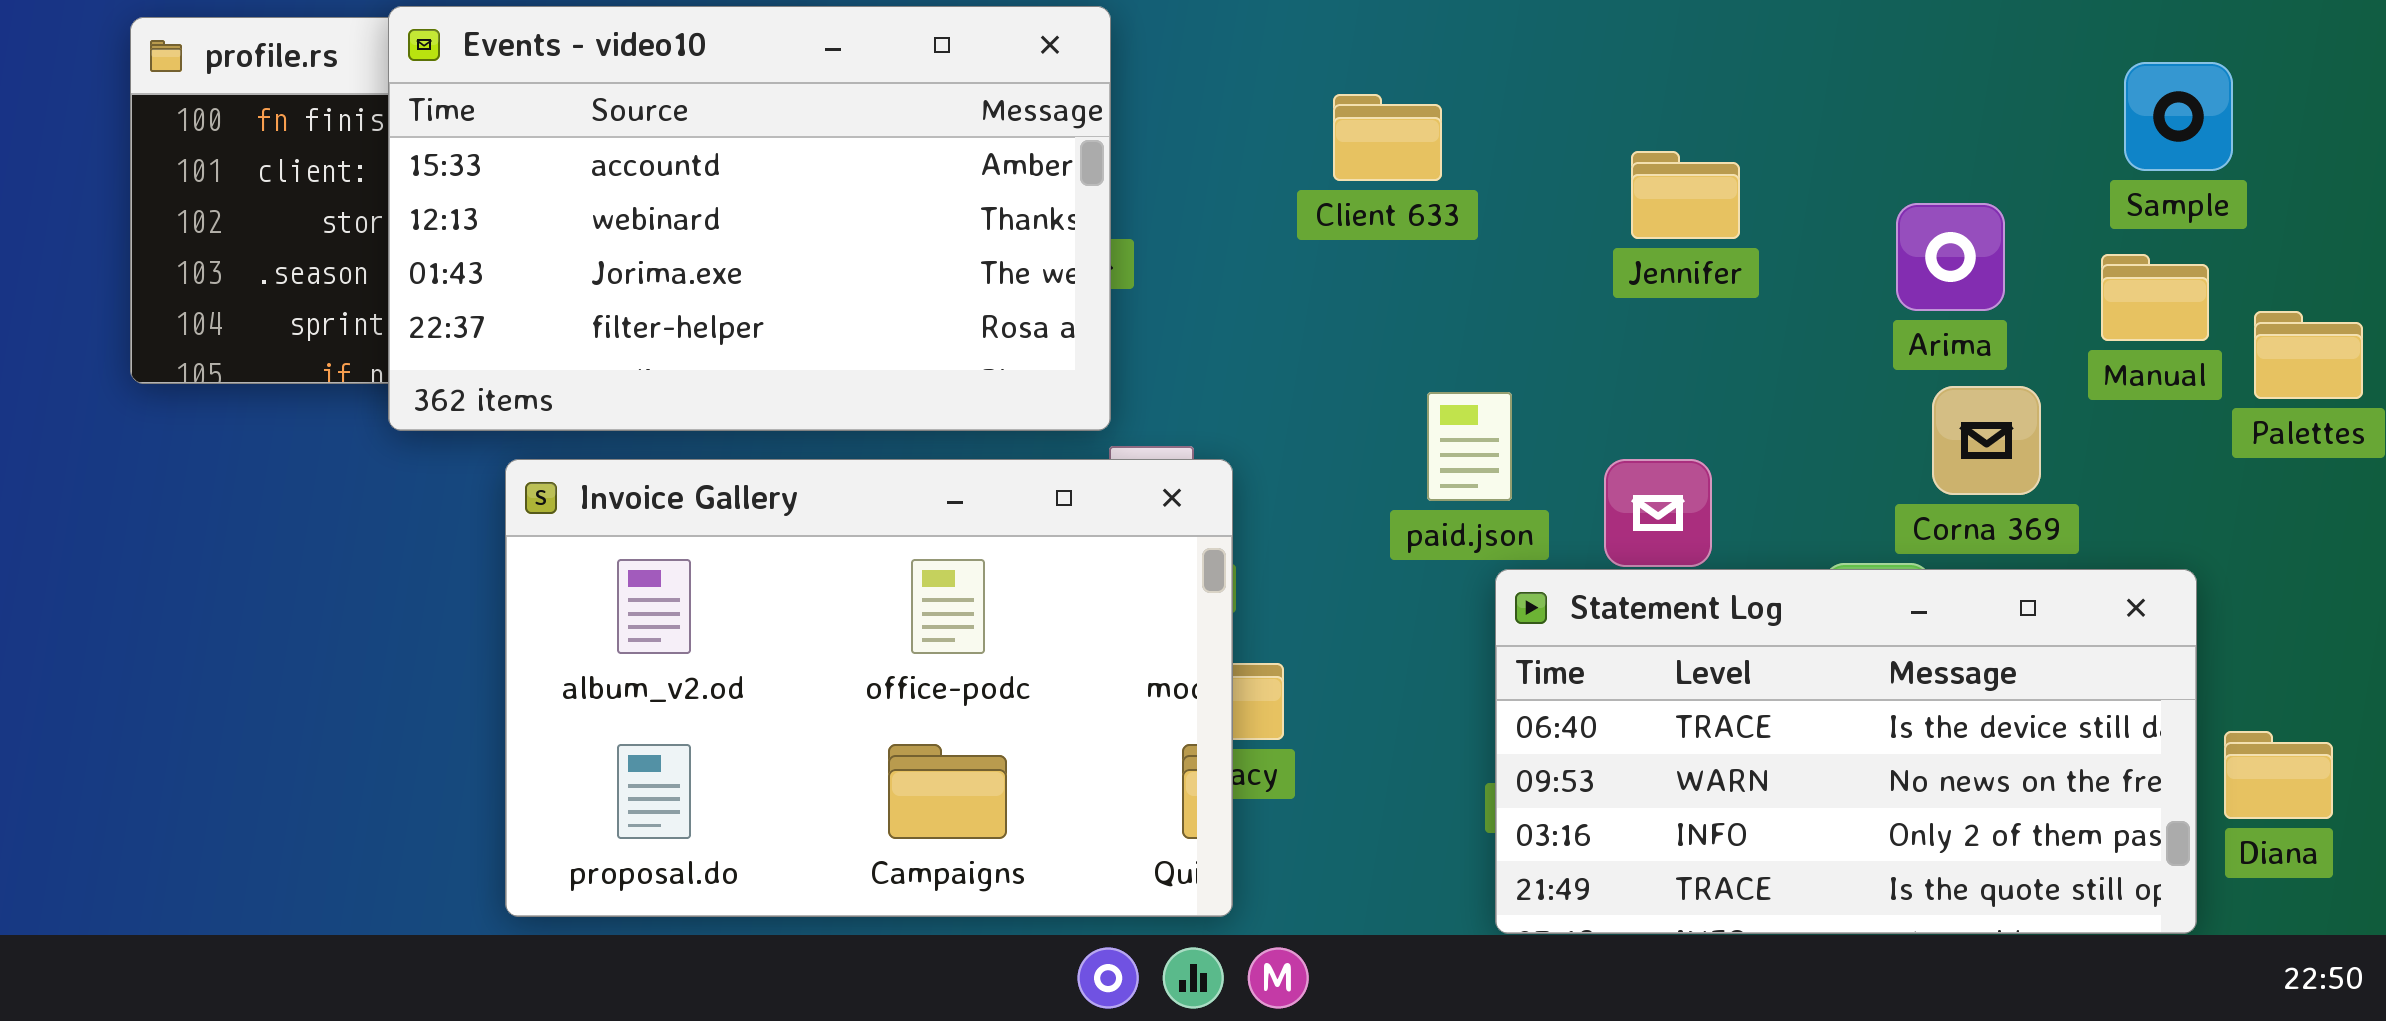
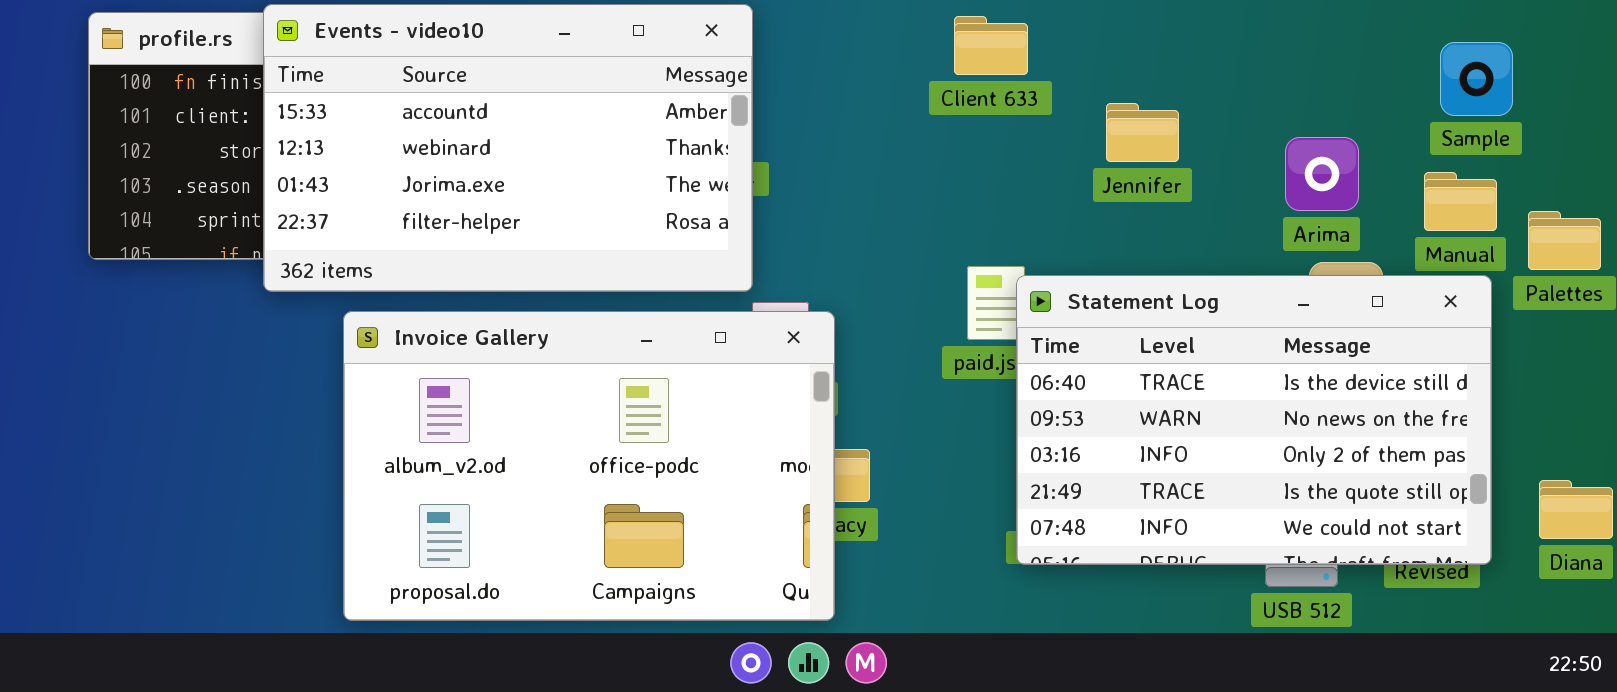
Client 633: [1333,94,1442,181] -> [954,16,1028,75], moved
Statement Log: [1495,569,2197,934] -> [1016,275,1492,565], moved, resized
Diana: [2224,731,2333,819] -> [1539,480,1613,539], moved

